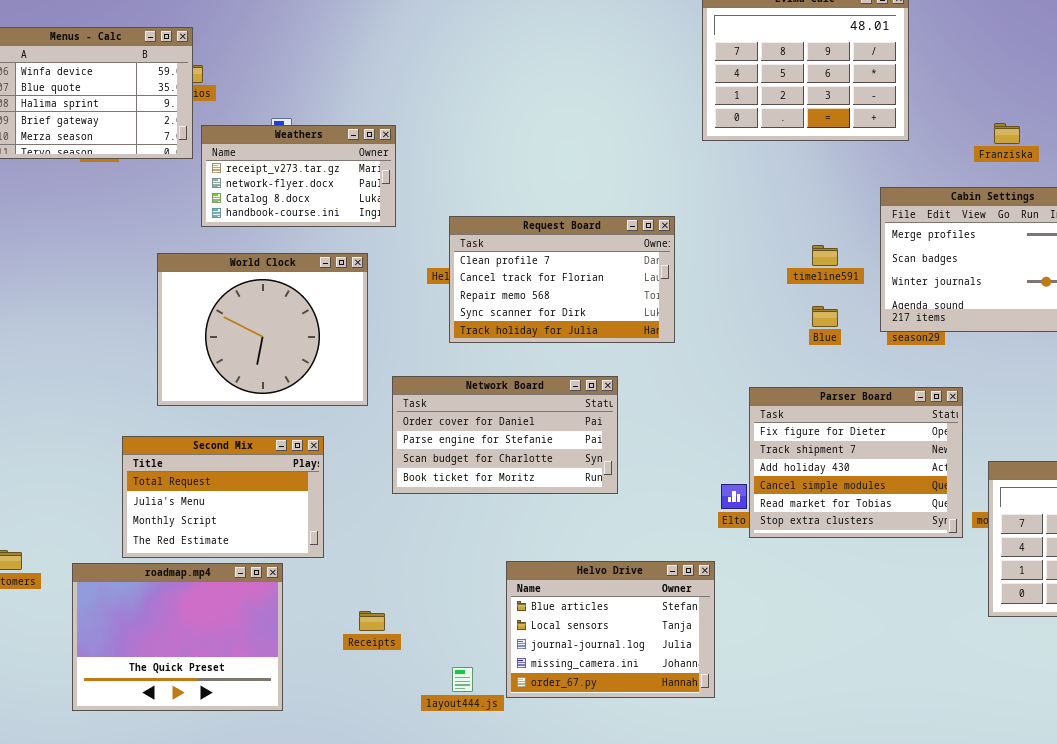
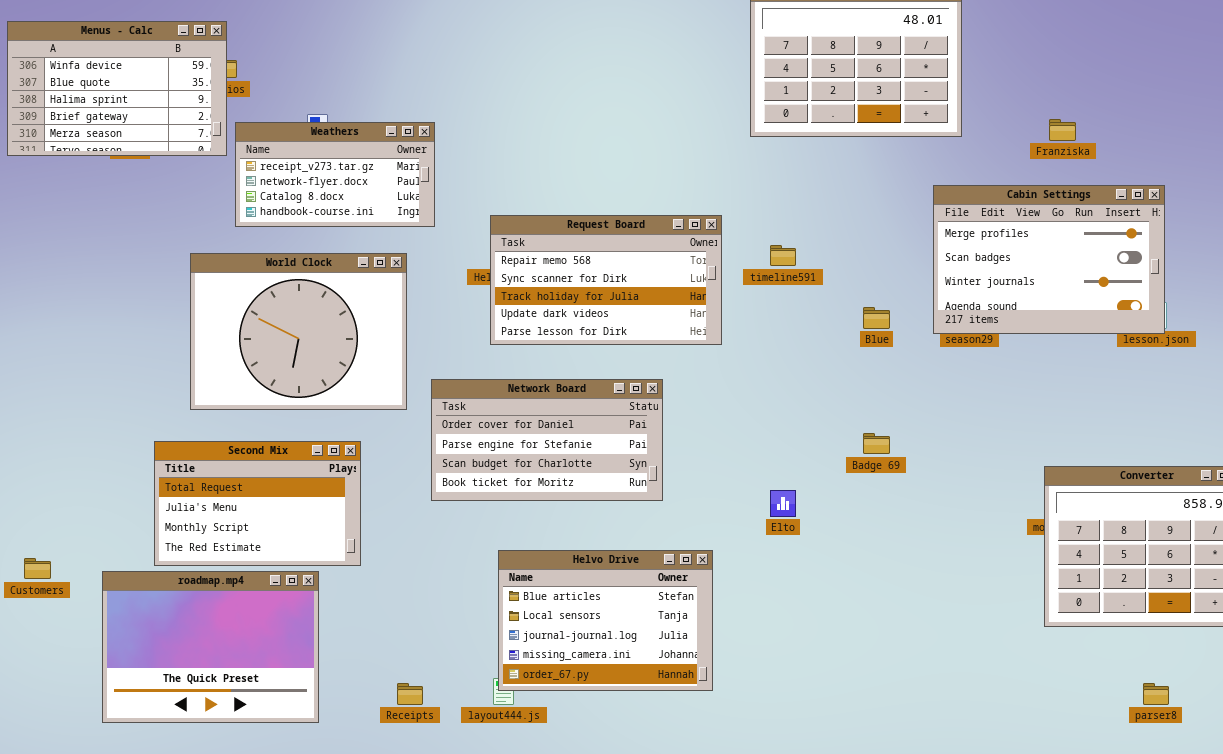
Request Board: [449,216,675,343] -> [490,215,722,345], scrolled down 2 rows
timeline591: [812,245,838,266] -> [770,245,796,266], moved
Parser Board: [749,387,963,538] -> none, closed
Helvo Drive: [506,561,715,698] -> [498,550,713,691], moved
Receipts: [359,611,385,631] -> [397,683,423,705], moved

